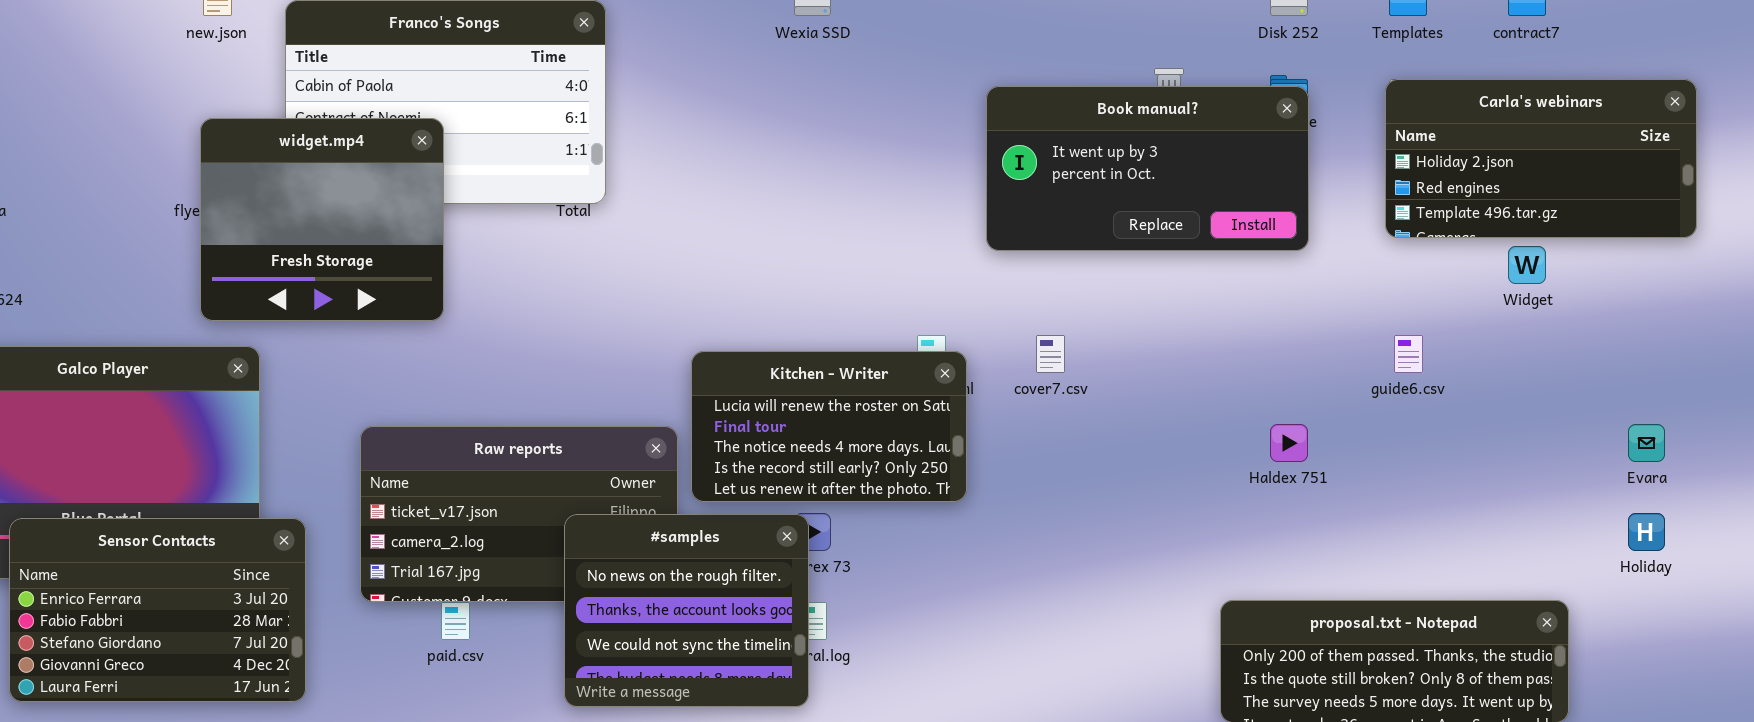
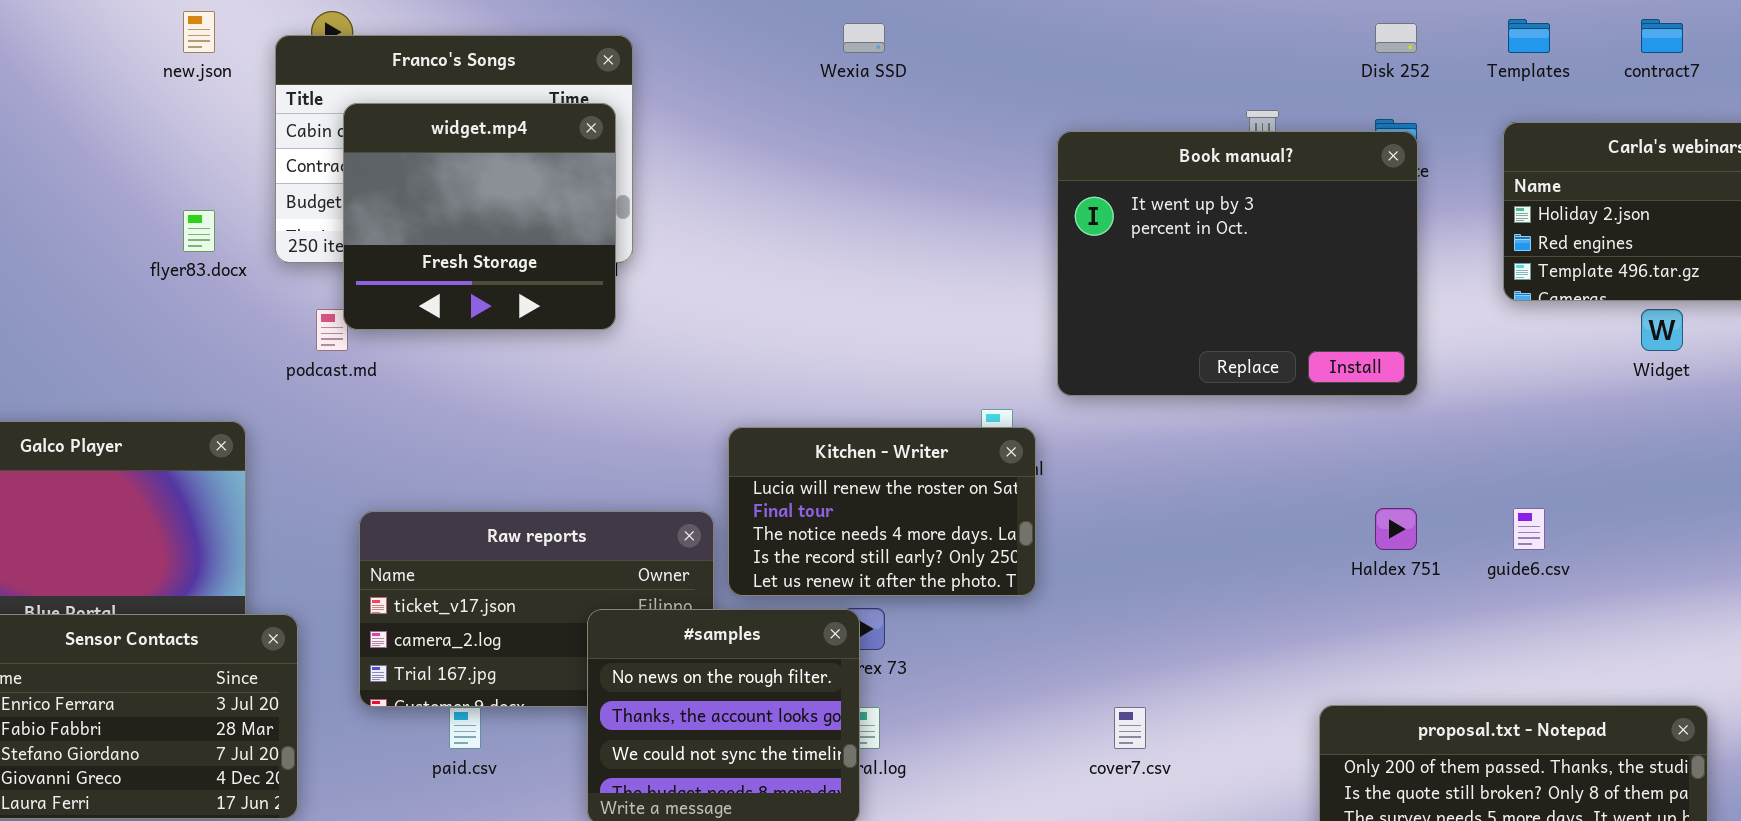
Book manual?: [986,86,1309,251] -> [1057,131,1418,396], resized
widget.mp4: [200,118,444,321] -> [343,103,616,330], moved
cover7.csv: [1036,335,1065,373] -> [1114,707,1146,749], moved
guide6.csv: [1394,335,1423,373] -> [1513,508,1545,550], moved

